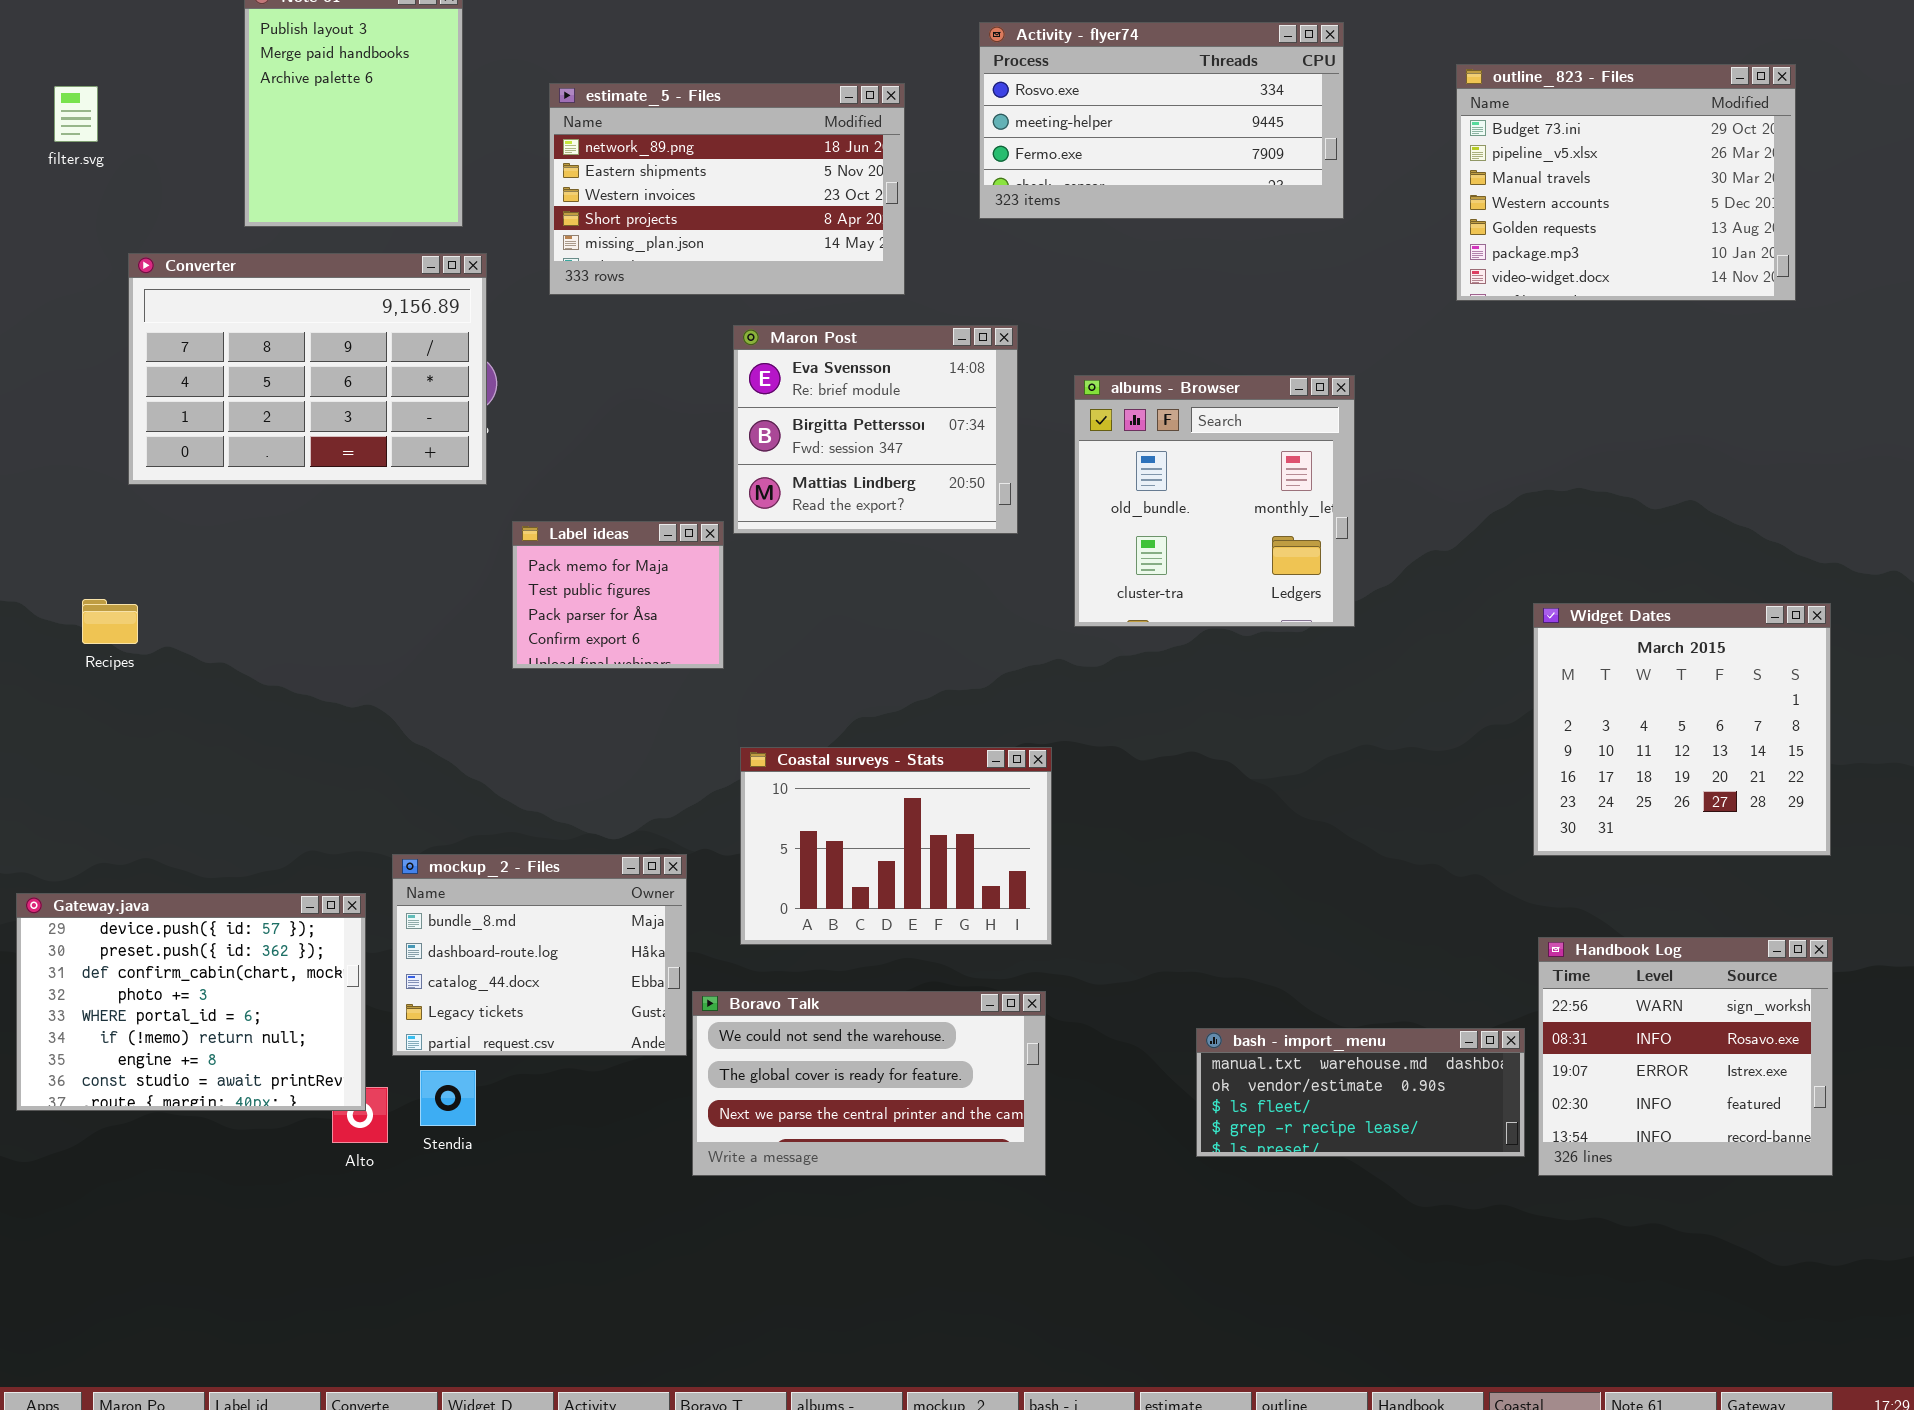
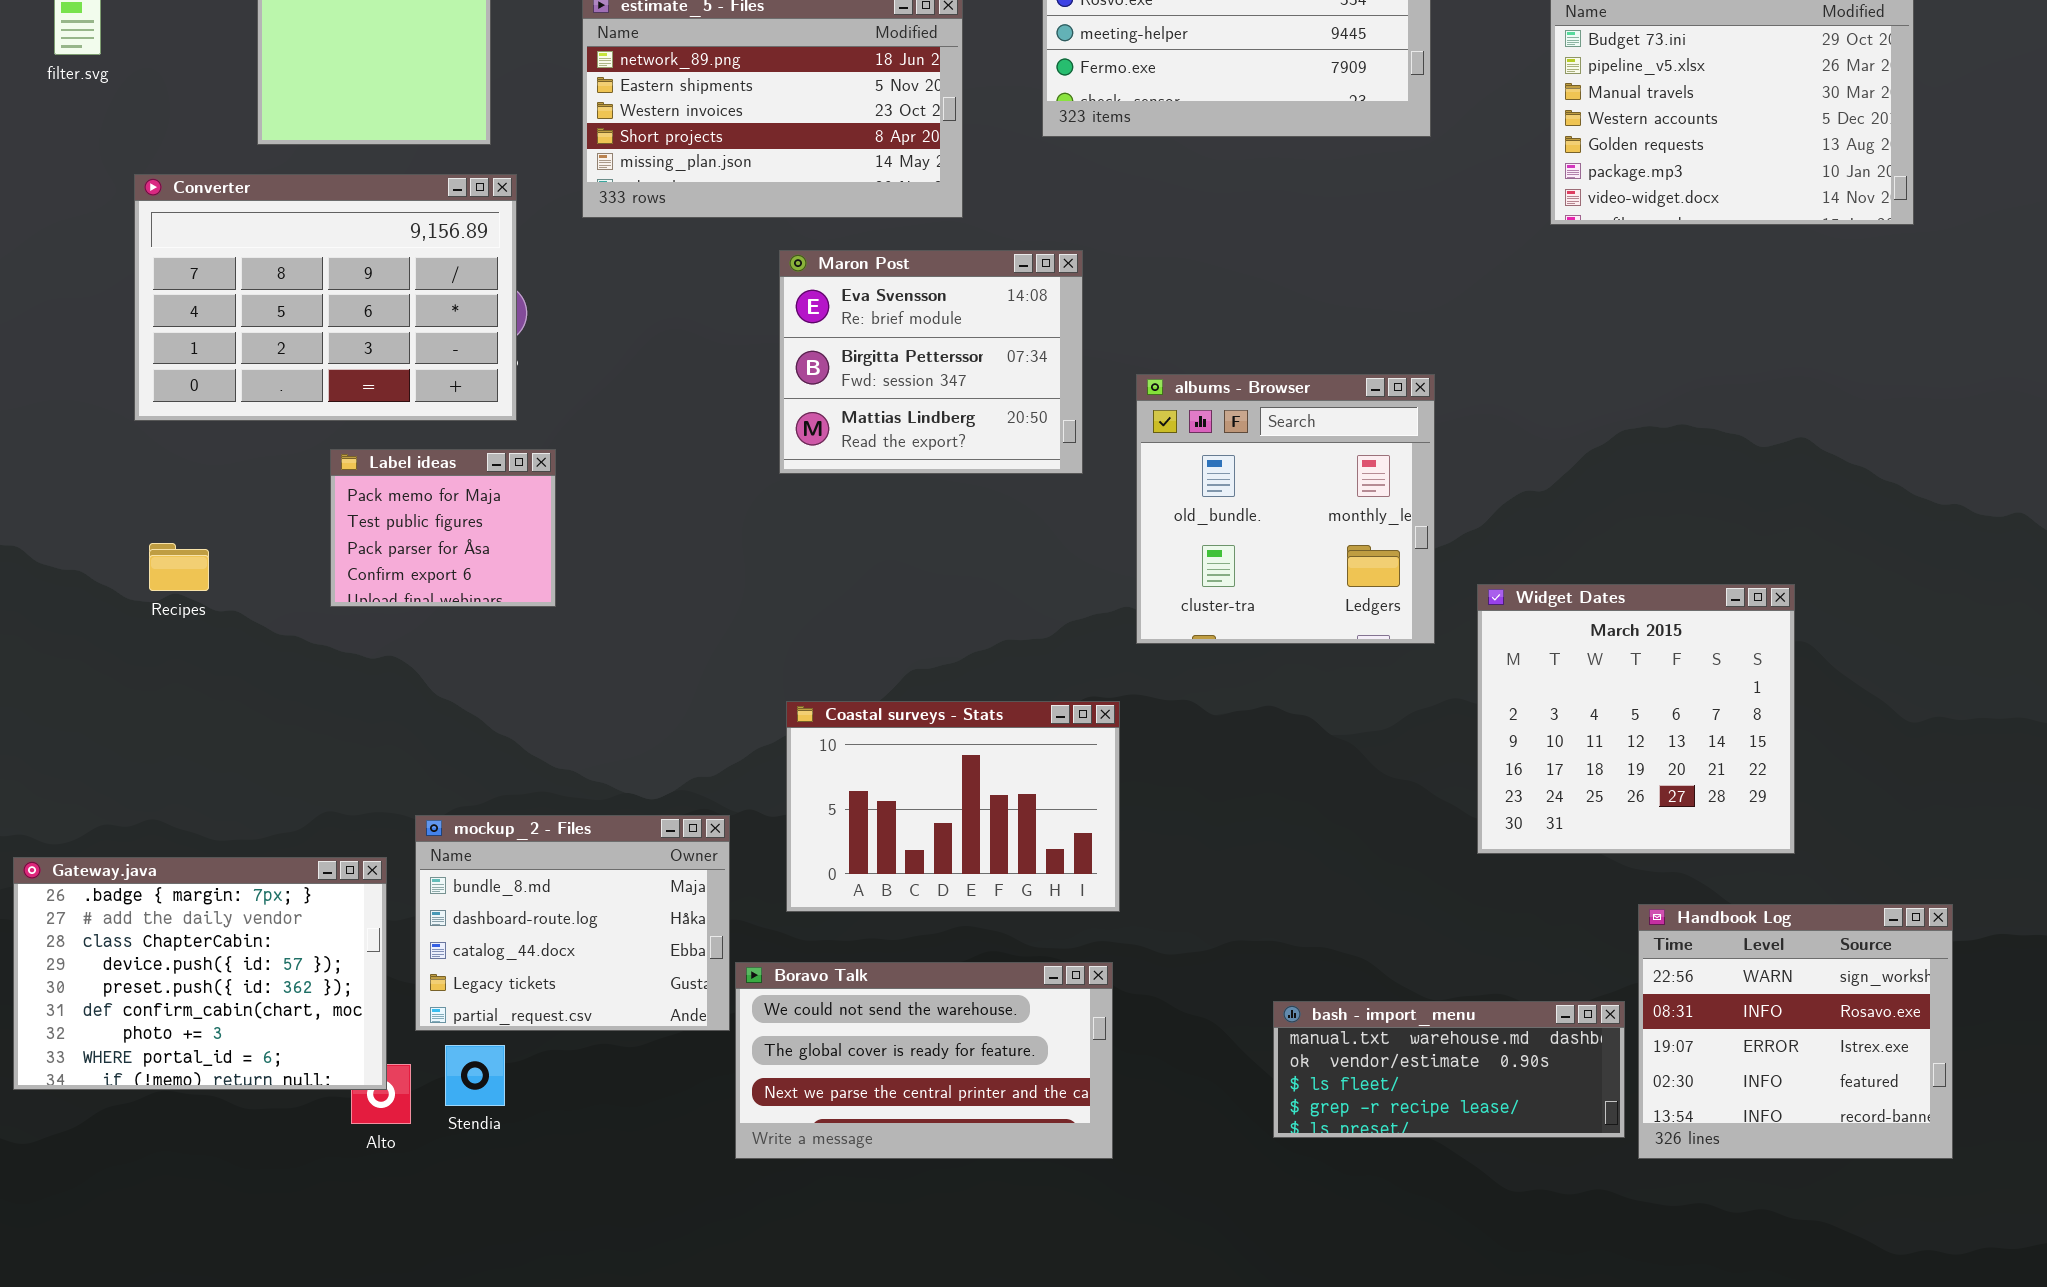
albums - Browser: [1074,375,1355,627] -> [1136,374,1435,644], moved
Label ideas: [512,521,724,669] -> [330,449,556,607], moved
Recipes: [82,599,138,644] -> [149,543,209,591], moved
Widget Dates: [1533,603,1831,856] -> [1477,584,1795,854], moved
Gateway.java: [16,893,366,1111] -> [13,857,387,1090], scrolled up 3 rows

